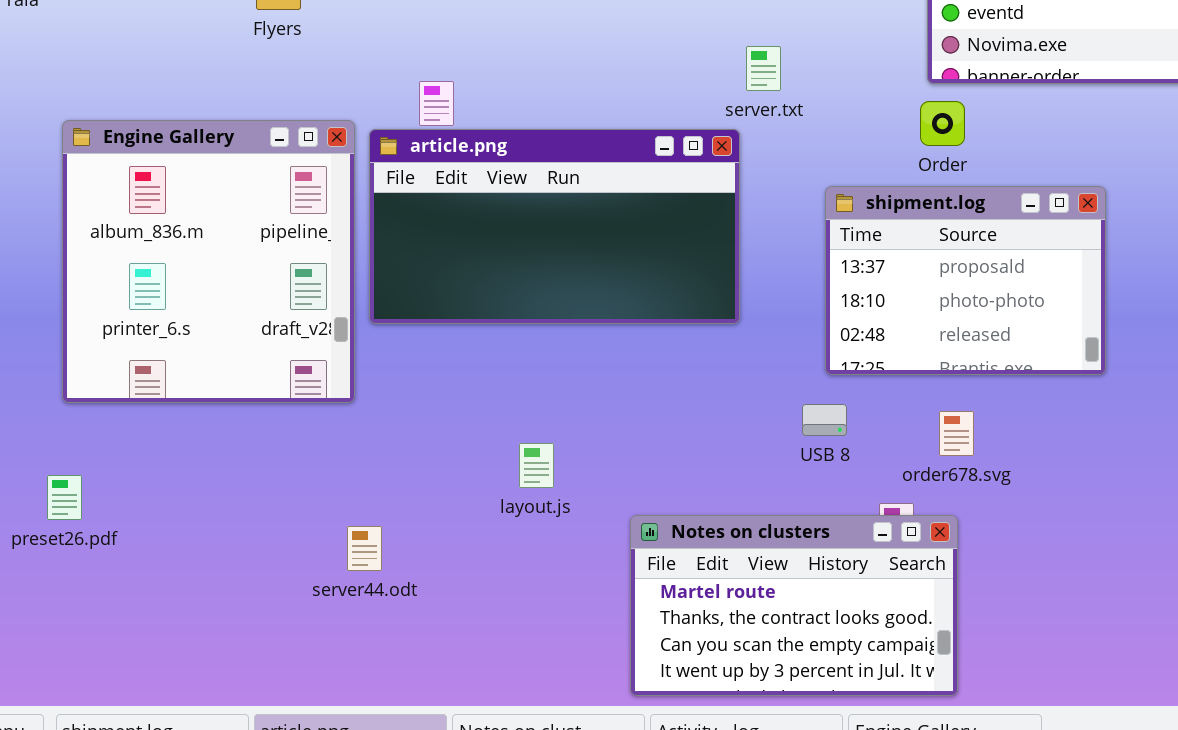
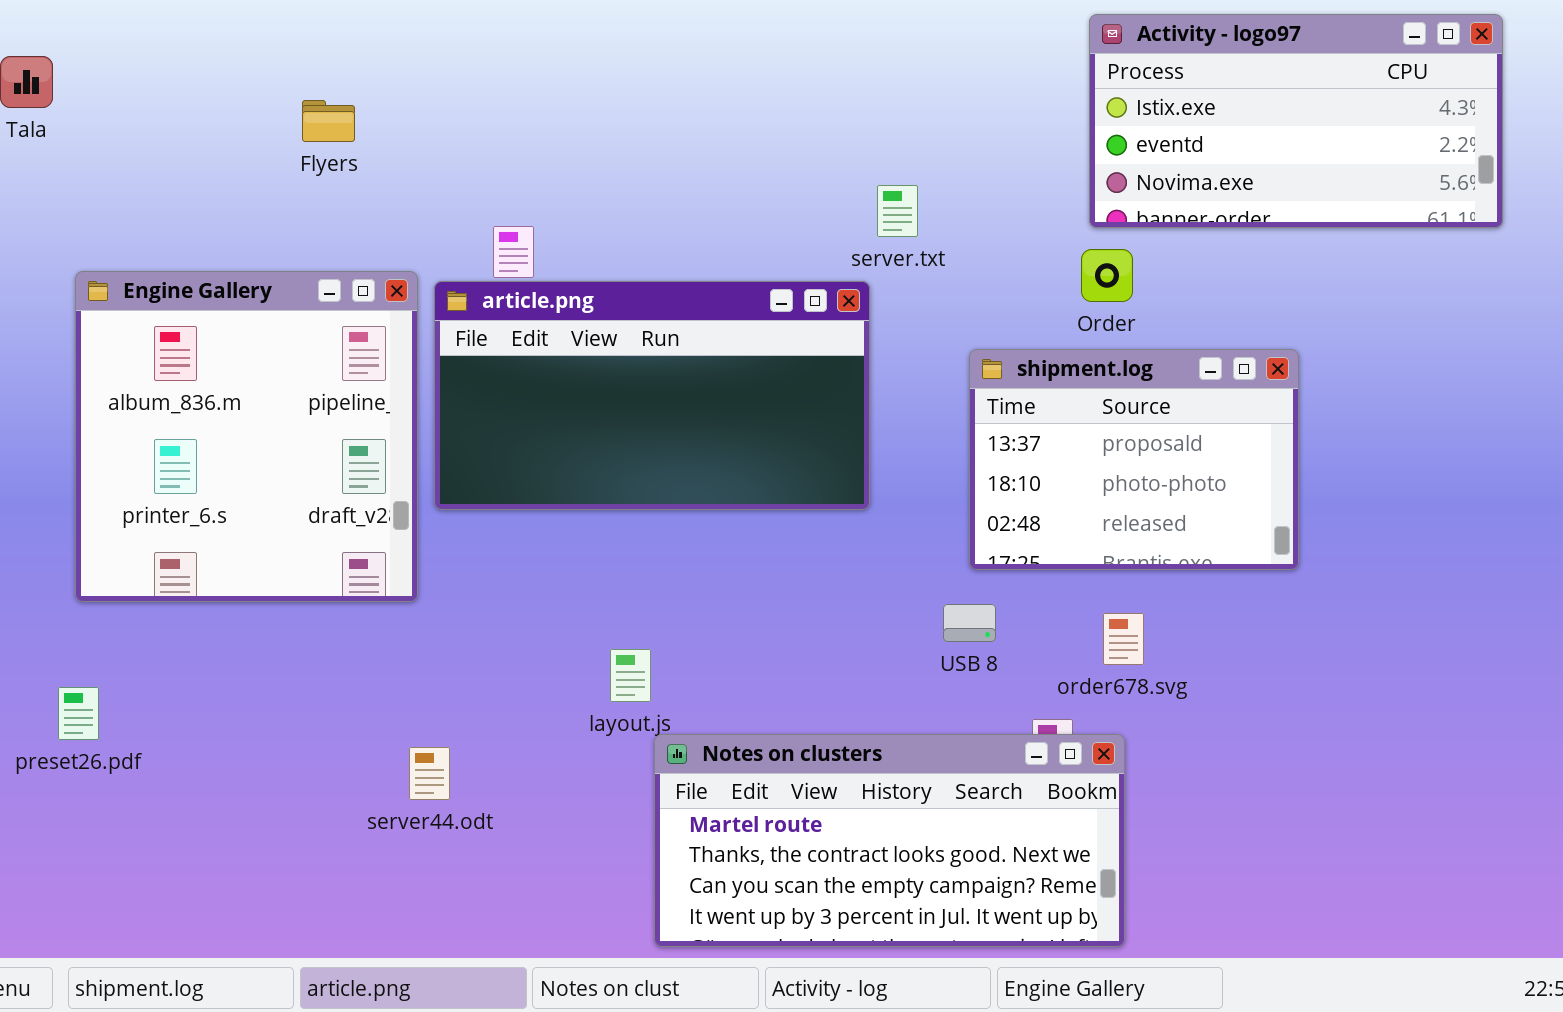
Notes on clusters: [630,515,958,696] -> [654,734,1125,947], resized

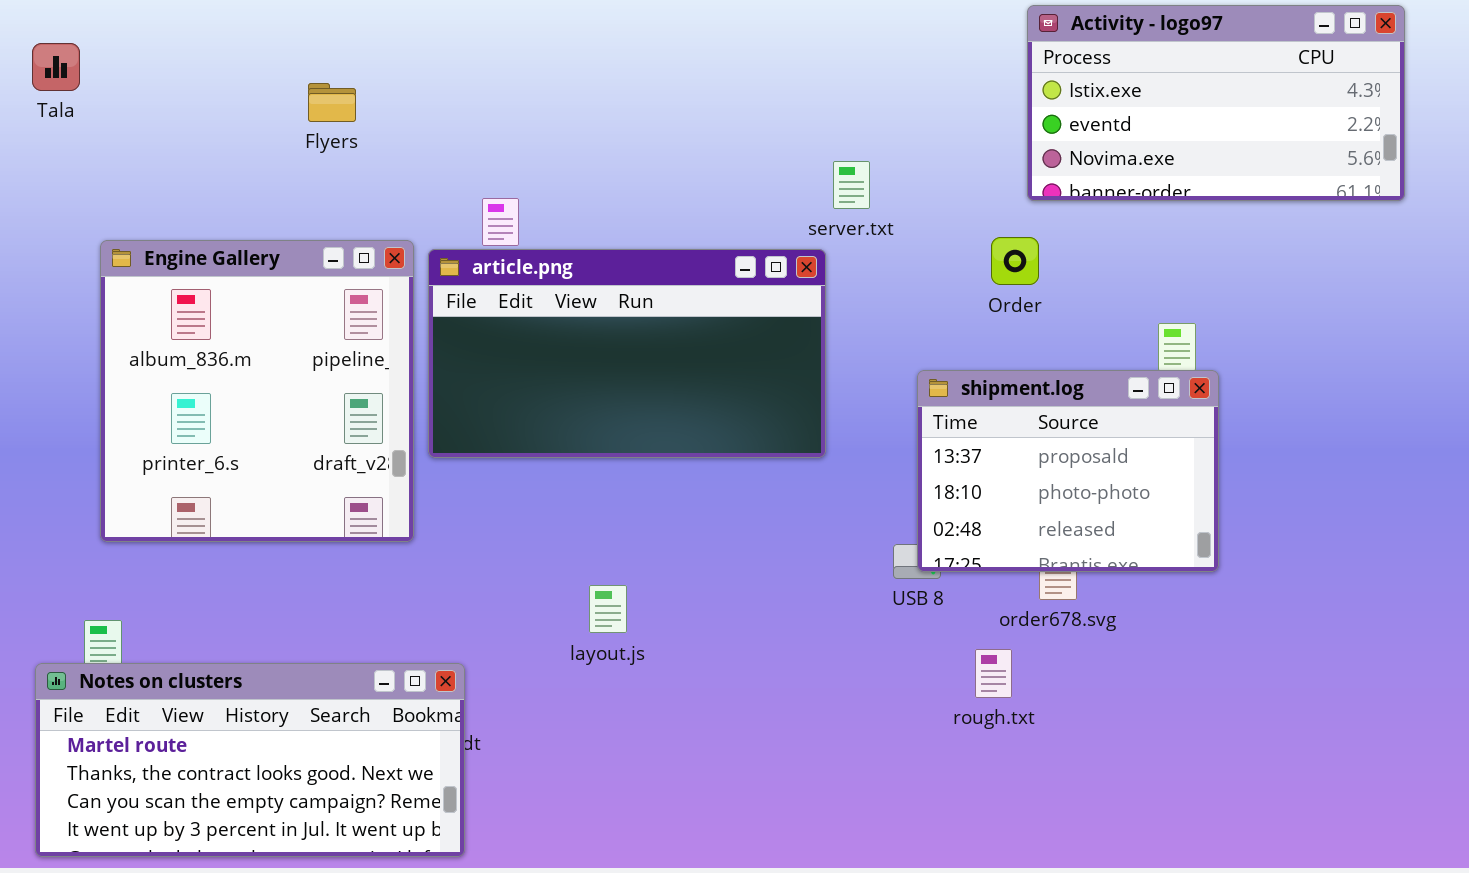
Order: [1081,249,1133,302] -> [991,237,1039,285], moved
shipment.log: [969,349,1299,570] -> [917,370,1219,572], moved
Notes on clusters: [654,734,1125,947] -> [35,663,465,857], moved

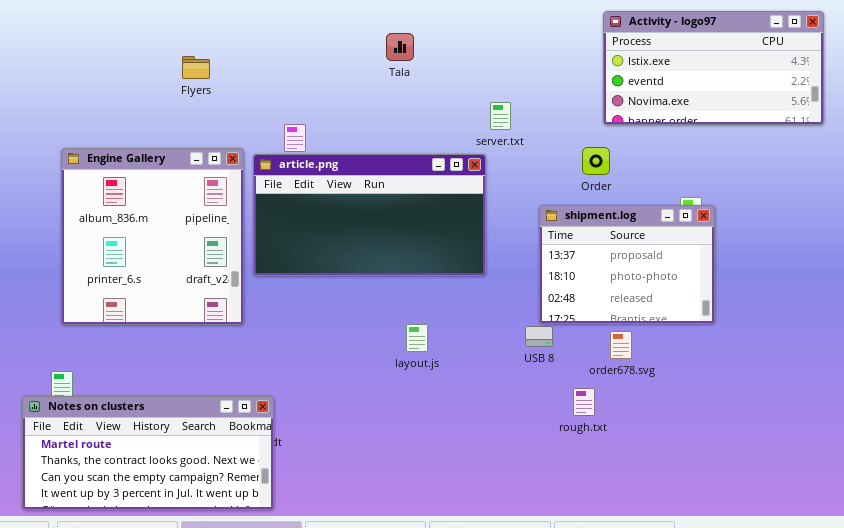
Tala: [32,43,80,91] -> [386,33,414,61], moved
shipment.log: [917,370,1219,572] -> [539,205,715,324], moved
layout.js: [589,585,627,633] -> [406,324,428,352], moved

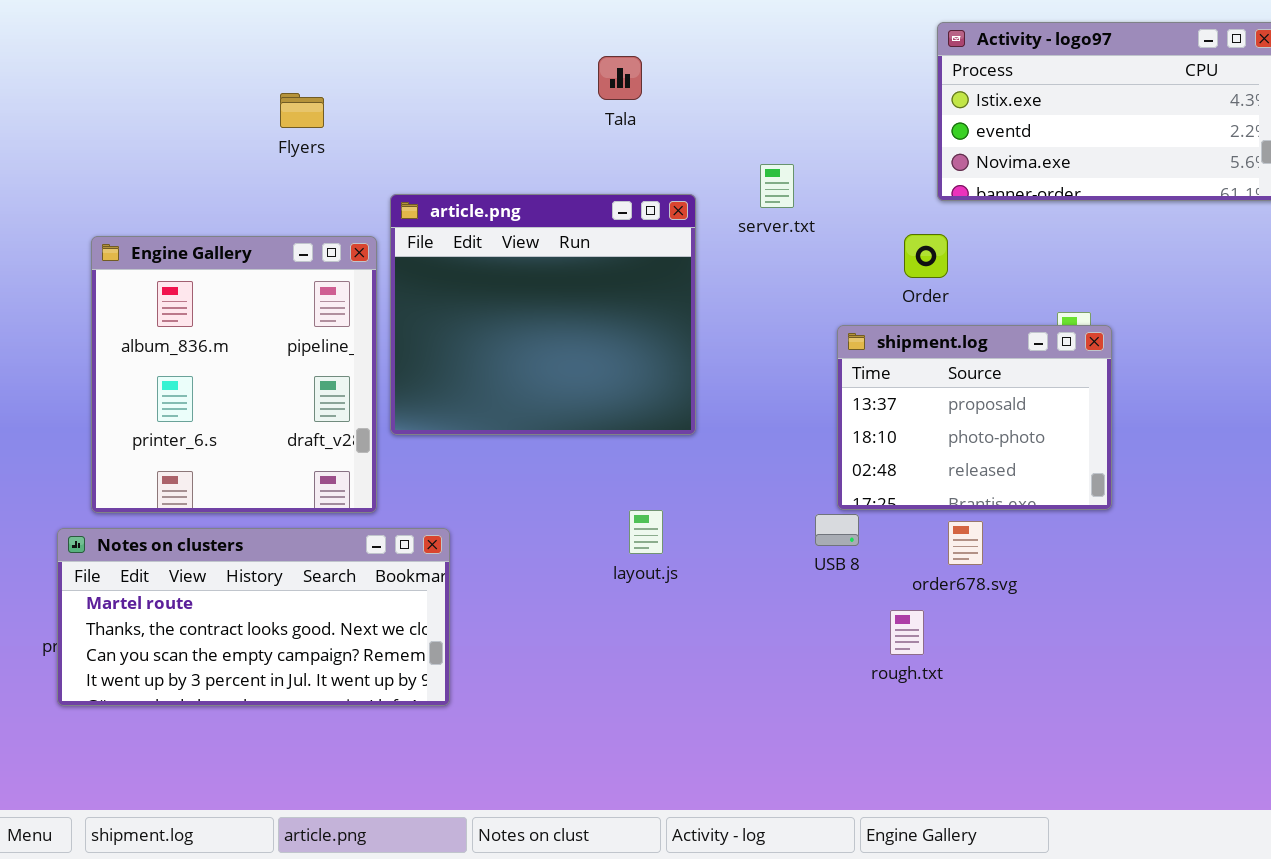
article.png: [253,154,486,276] -> [390,194,696,435], resized
Notes on clusters: [22,396,274,510] -> [57,528,450,706], moved

